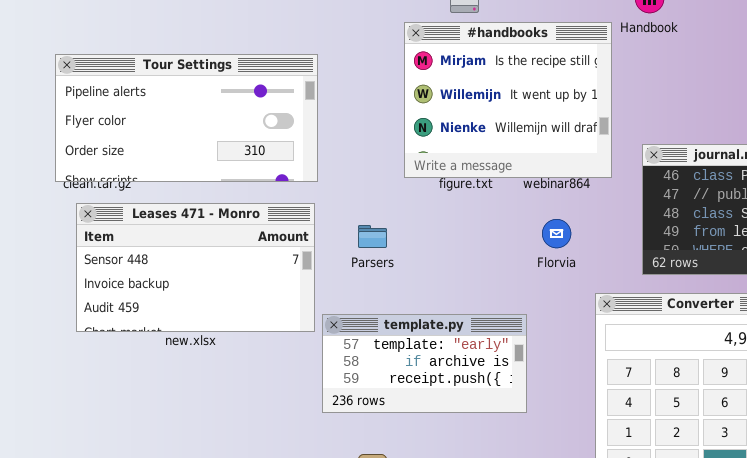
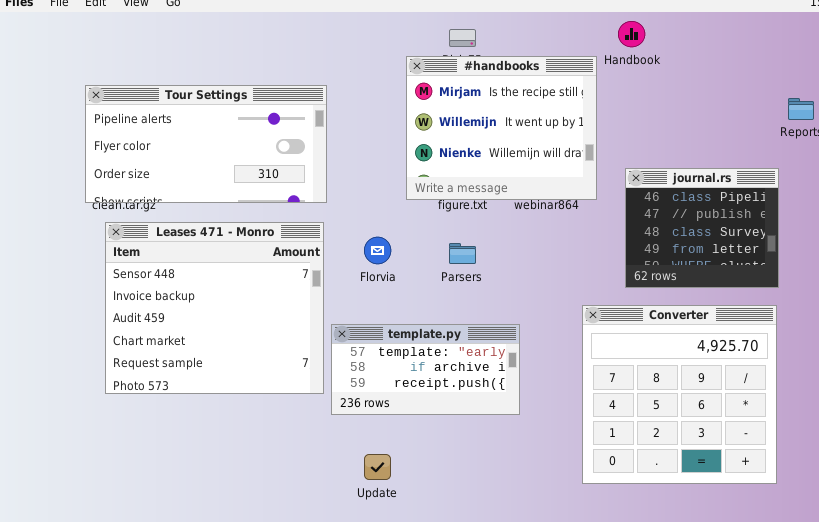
Leases 471 - Monro: [76,203,315,332] -> [105,222,324,394], resized
Florvia: [542,219,571,248] -> [364,237,391,264], moved
Parsers: [358,225,387,248] -> [449,243,476,264], moved

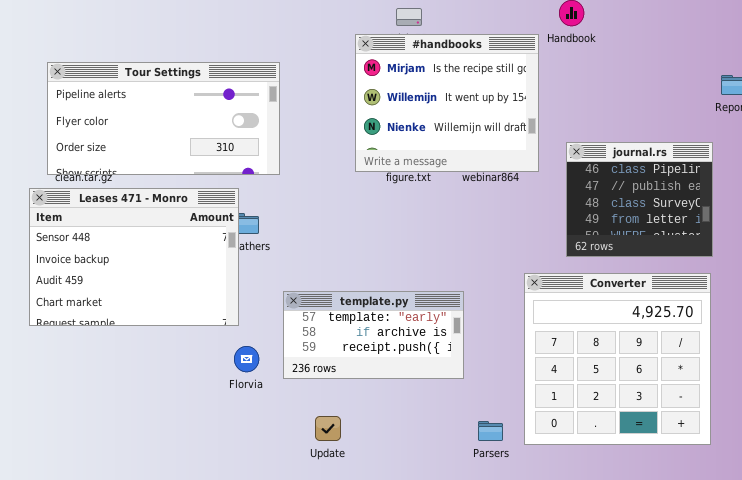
Leases 471 - Monro: [105,222,324,394] -> [29,188,239,326], moved, resized
Florvia: [364,237,391,264] -> [234,346,259,372], moved
Parsers: [449,243,476,264] -> [478,421,503,441], moved

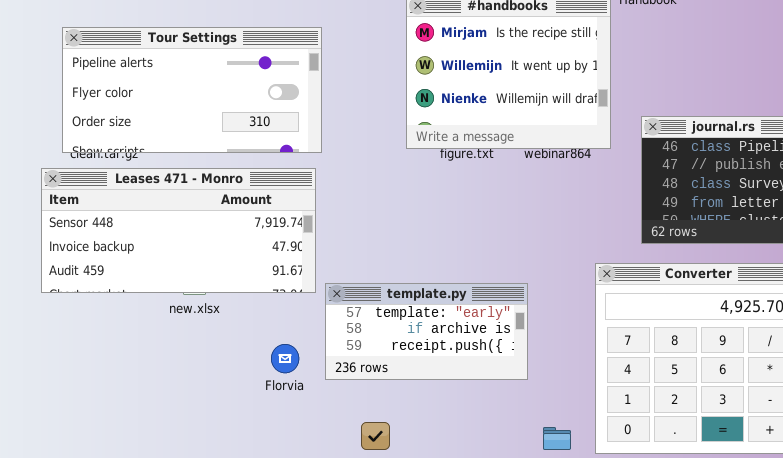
Leases 471 - Monro: [29,188,239,326] -> [41,168,316,293], resized

